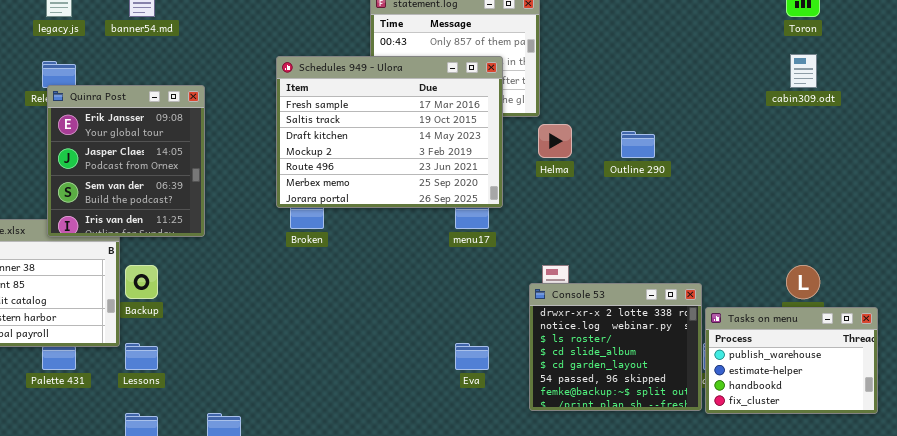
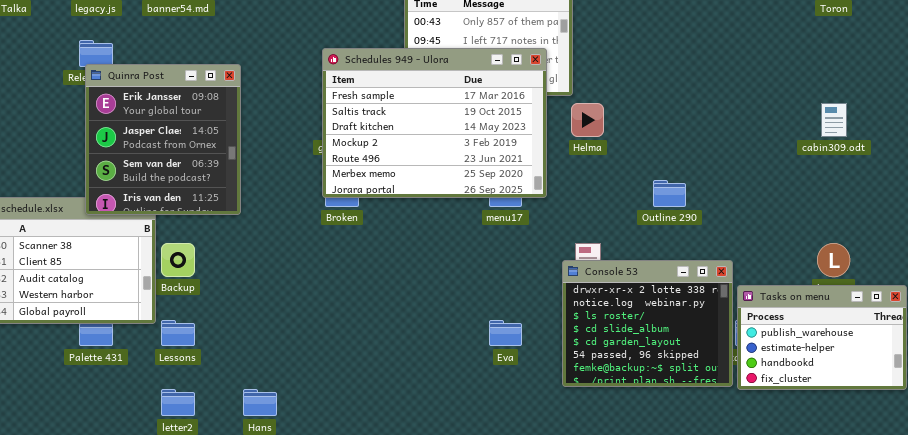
cabin309.odt: [790,54,817,88] -> [821,103,847,137], moved
Schedules 949 - Ulora: [276,56,503,208] -> [322,48,547,198], moved
Outline 290: [621,131,655,158] -> [653,180,686,207], moved

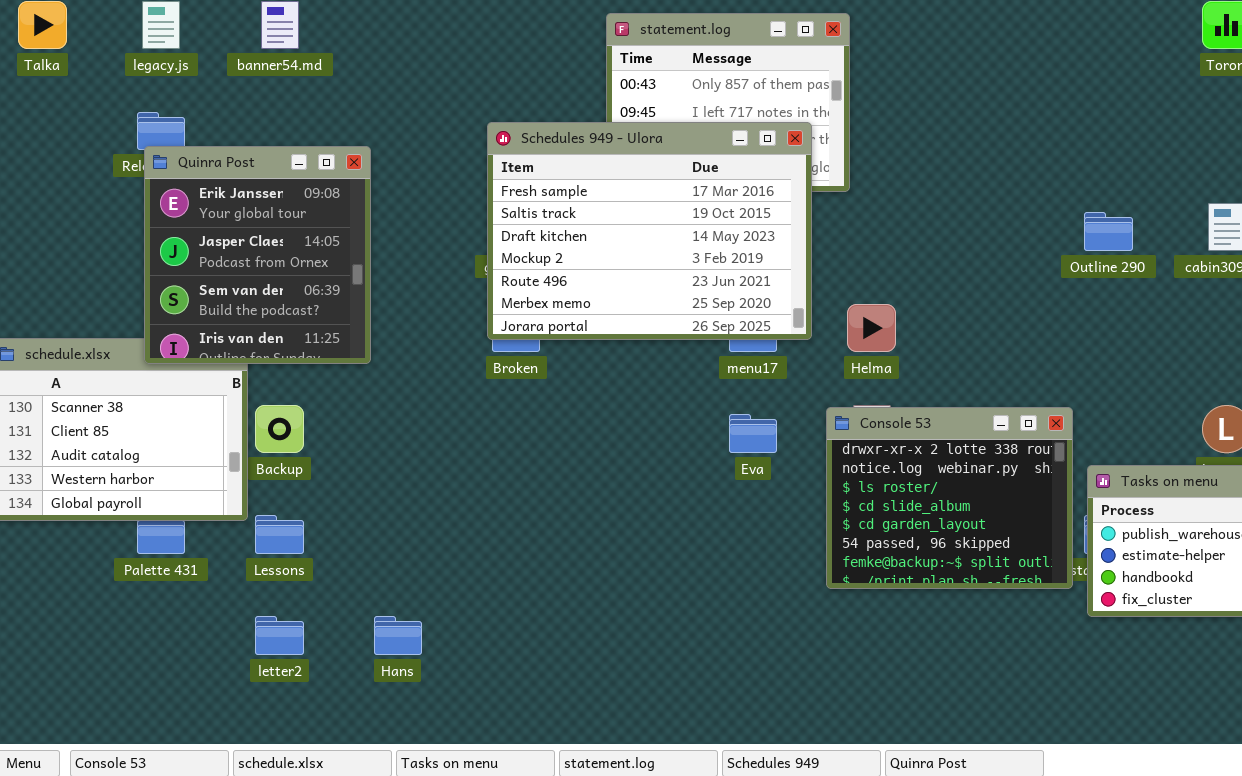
Helma: [571,103,604,137] -> [847,304,896,352], moved
Outline 290: [653,180,686,207] -> [1084,212,1133,251], moved
Console 53: [562,260,733,387] -> [826,407,1073,589], moved
Eva: [489,320,522,346] -> [729,414,777,453], moved

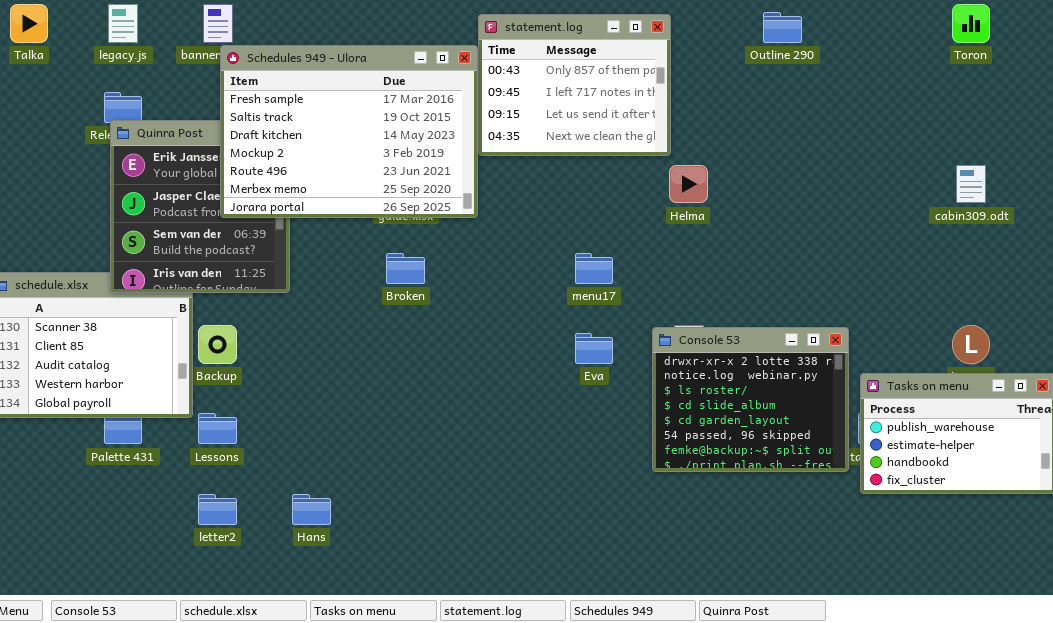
Schedules 949 - Ulora: [487,122,812,340] -> [220,45,478,218], moved
Outline 290: [1084,212,1133,251] -> [763,12,802,43], moved
Helma: [847,304,896,352] -> [669,165,708,203], moved

